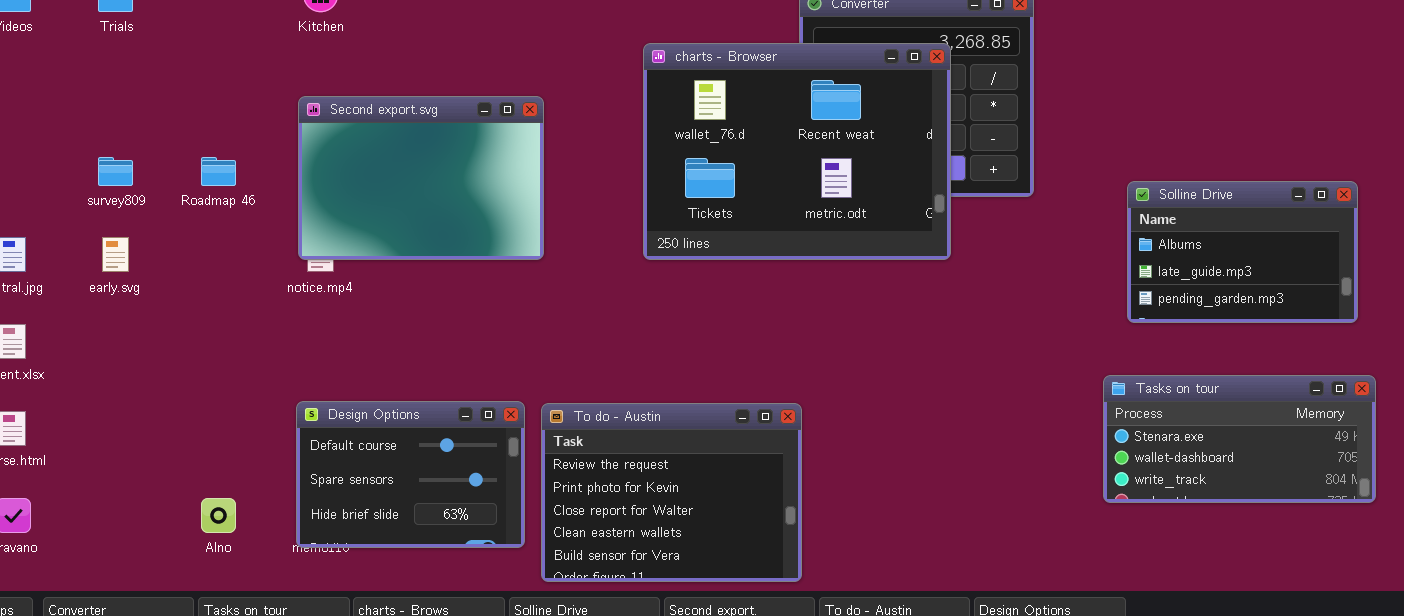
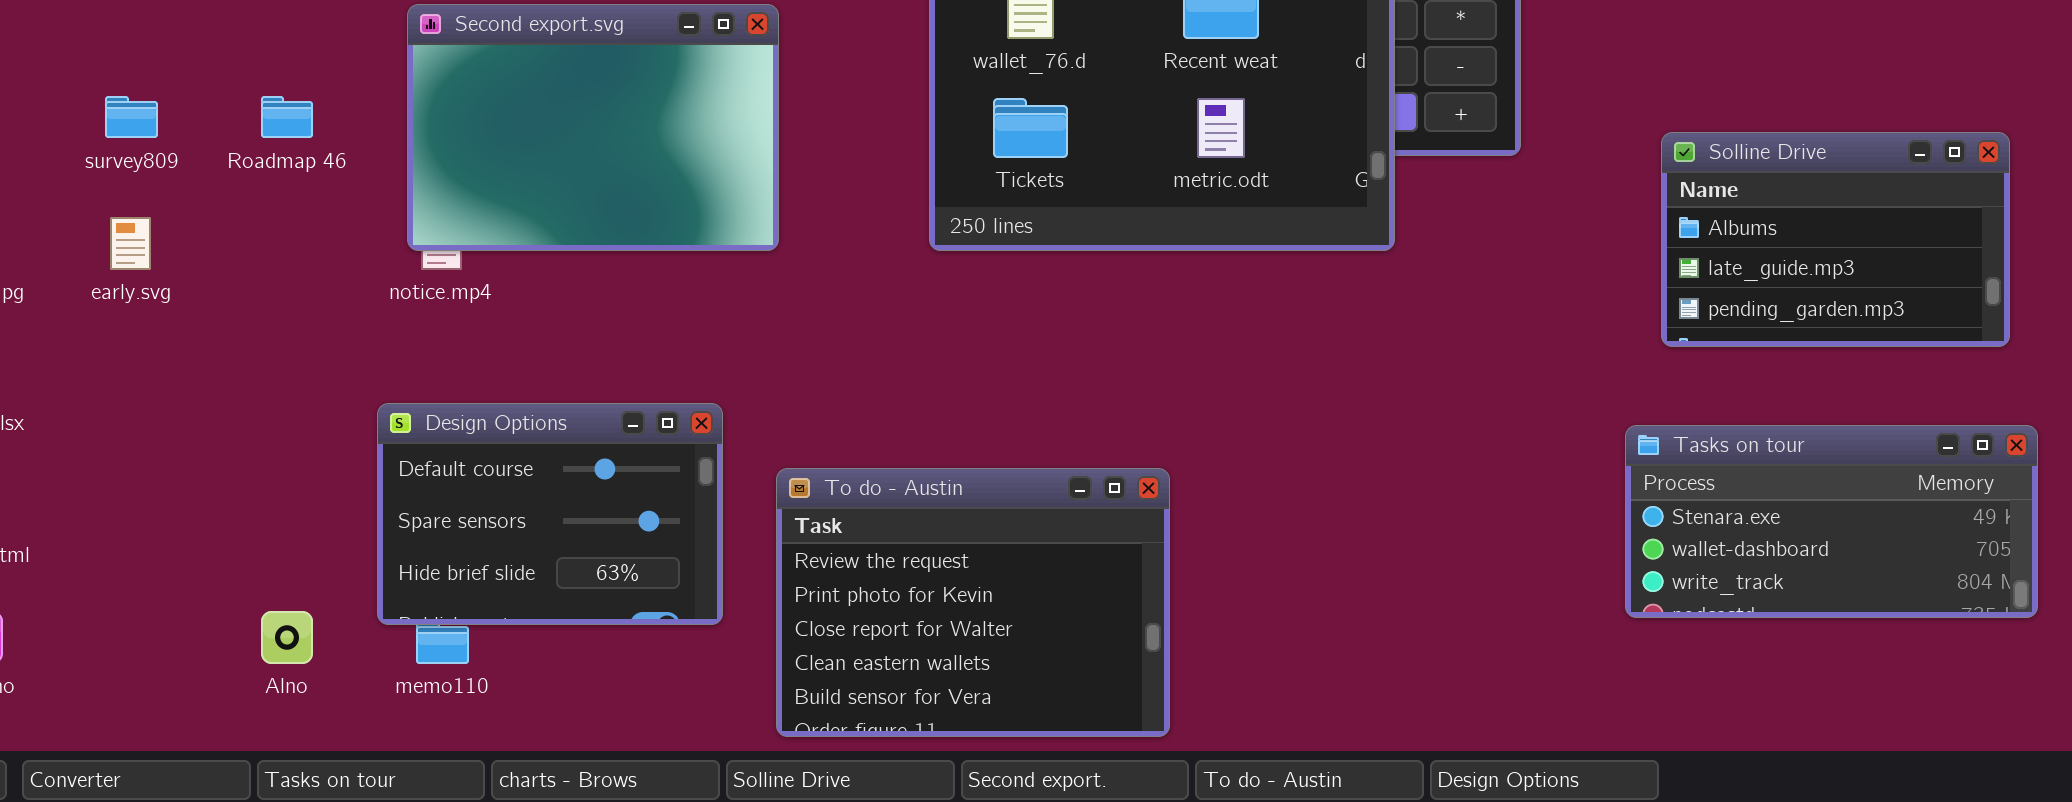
Design Options: [296,401,525,548] -> [377,403,723,625], moved

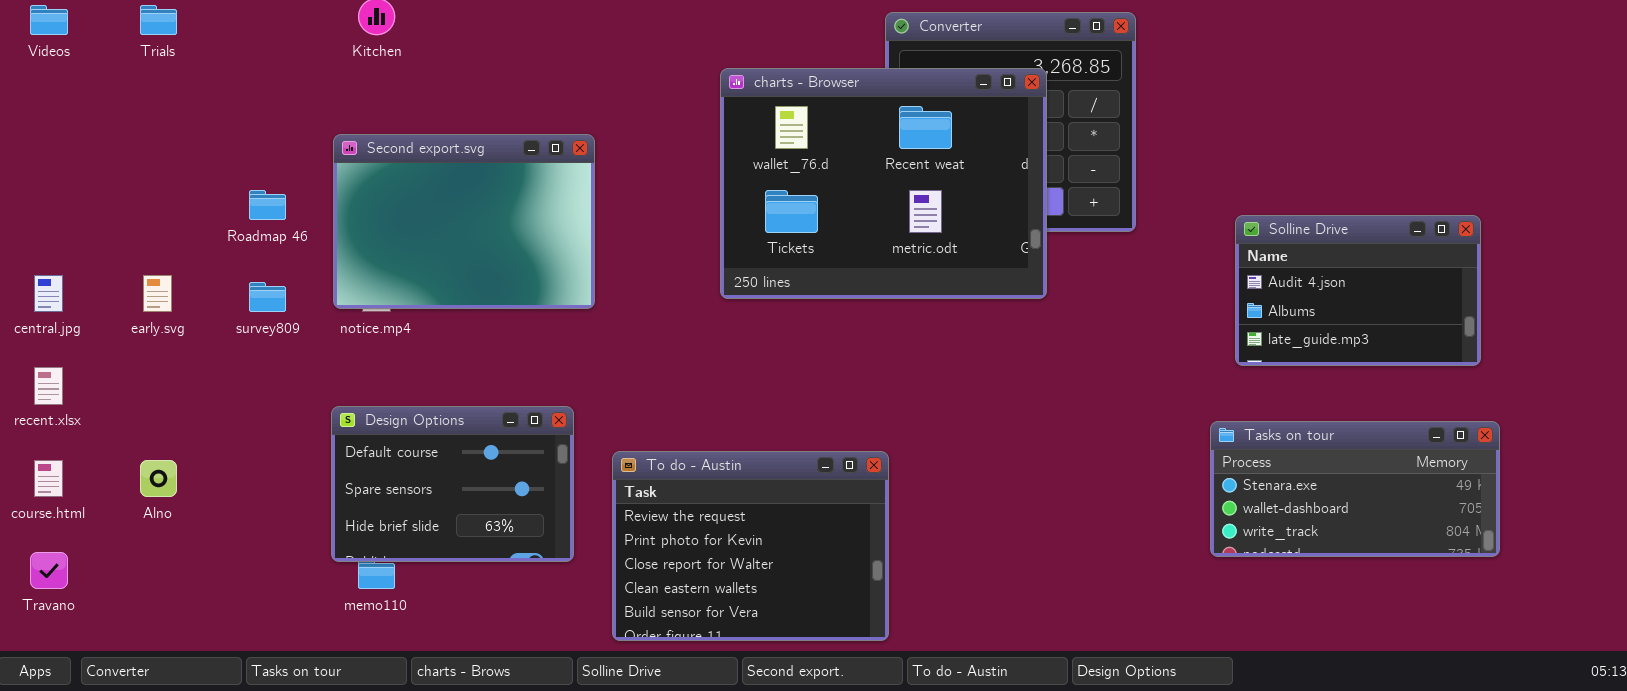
Second export.svg: [407,4,779,251] -> [333,134,595,309], moved
survey809: [105,96,158,138] -> [249,282,286,312], moved
Solline Drive: [1661,132,2010,347] -> [1235,215,1481,366], scrolled up 1 row
Alno: [261,611,313,664] -> [140,460,177,497], moved

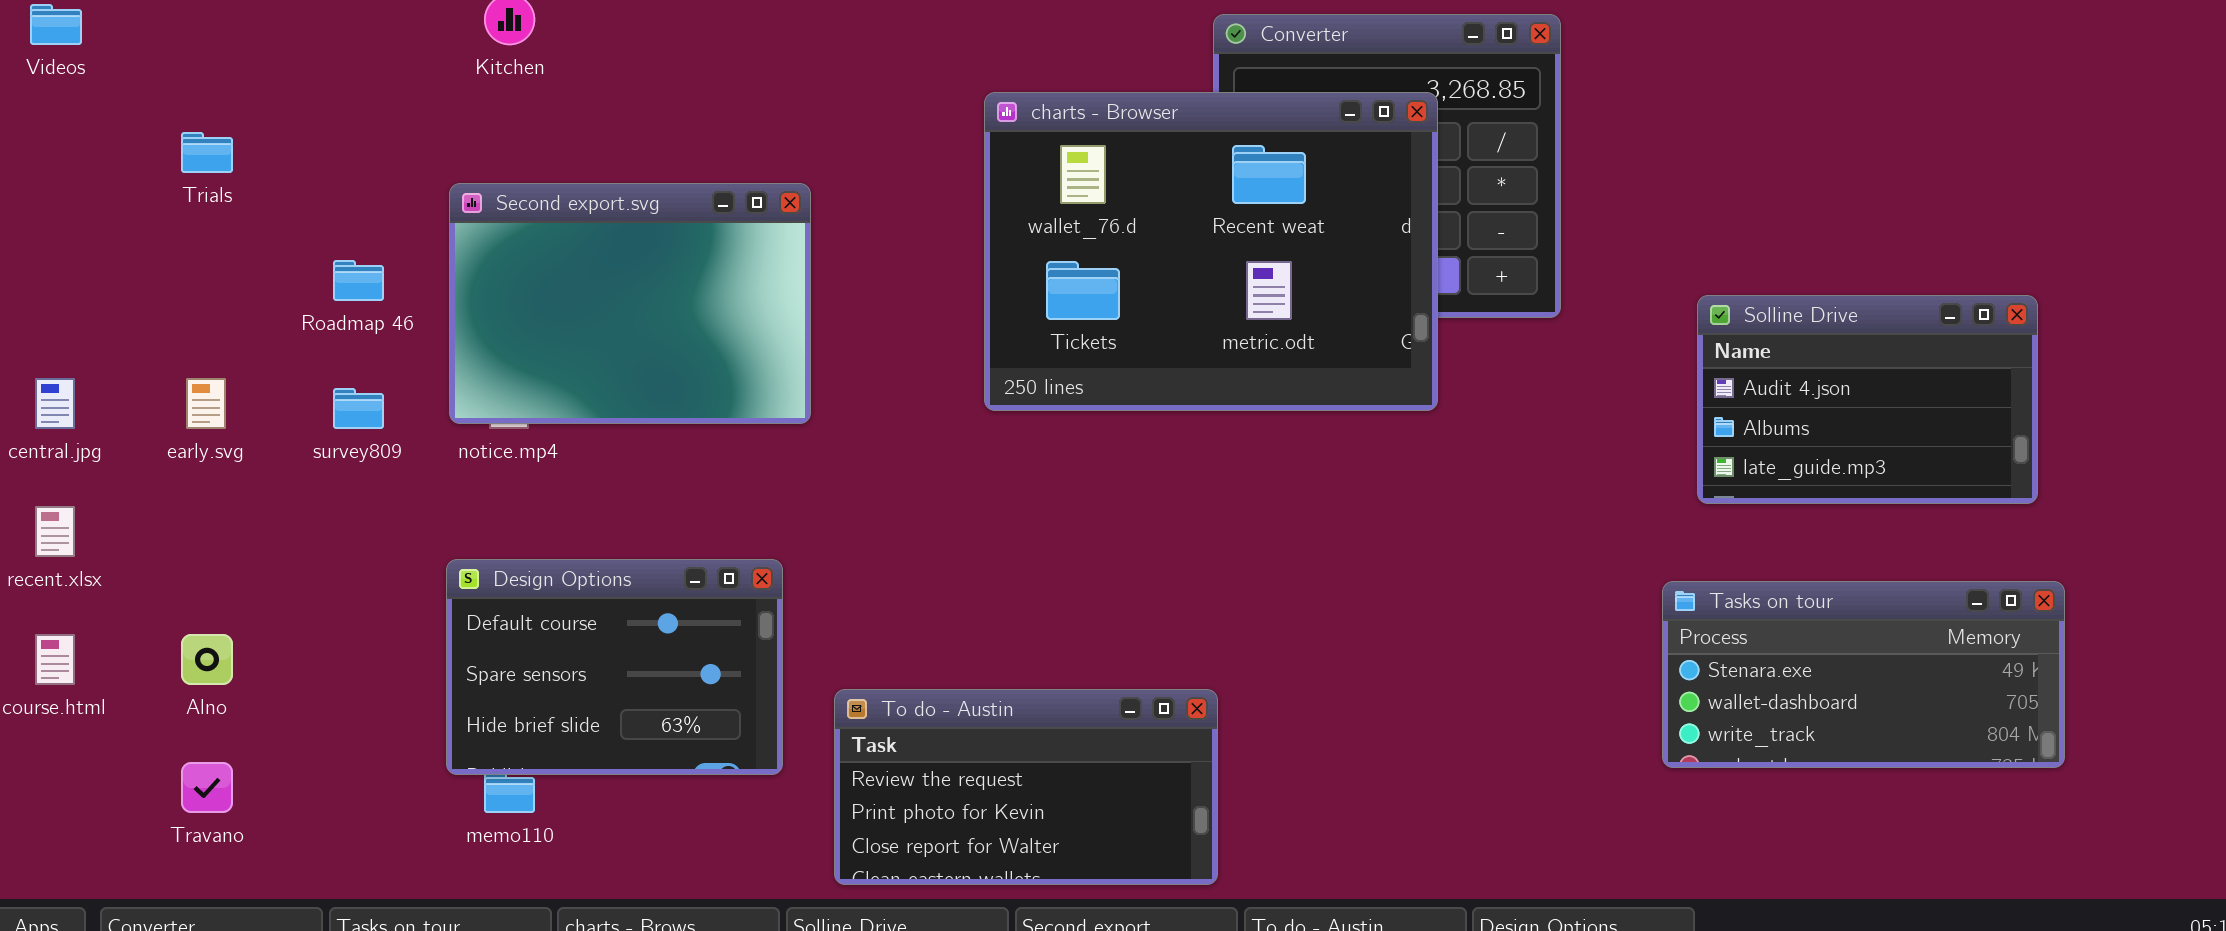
Trials: [140,5,177,35] -> [181,132,233,173], moved
To do - Austin: [612,451,889,641] -> [834,689,1218,885], resized
Travano: [30,552,68,589] -> [181,762,233,813], moved

